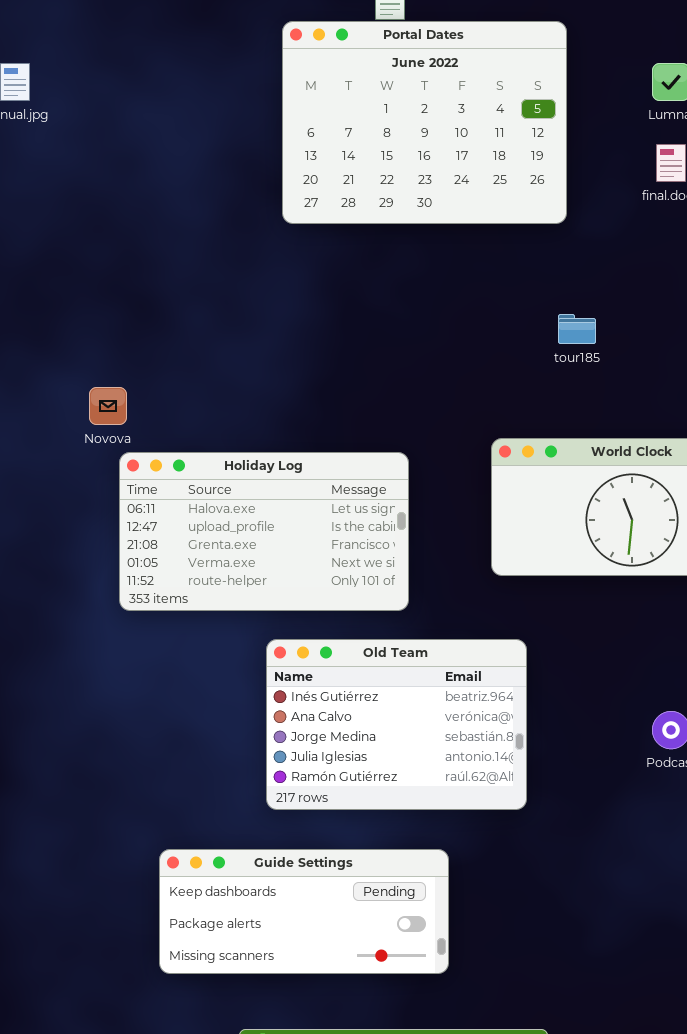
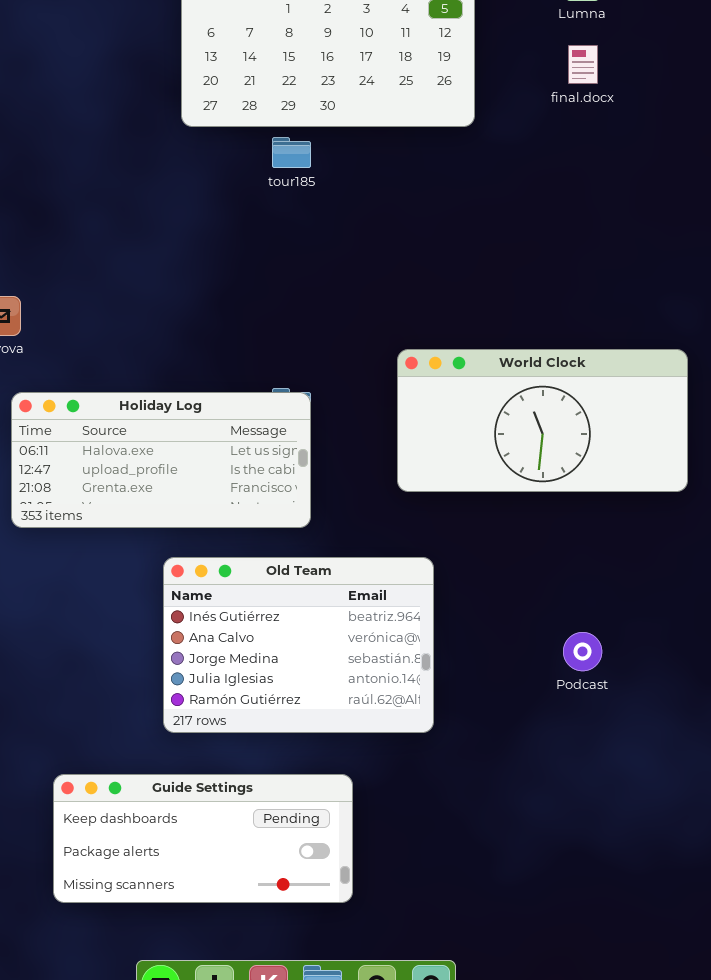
tour185: [558,314,596,344] -> [272,137,311,168], moved
Holiday Log: [119,452,409,611] -> [11,392,311,528], resized

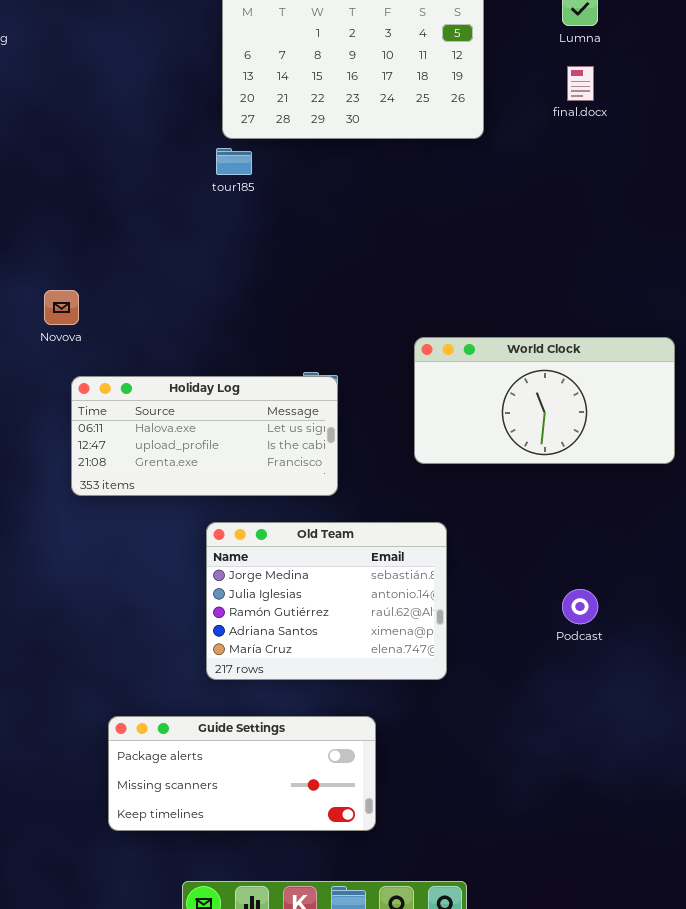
tour185: [272,137,311,168] -> [216,148,252,175], moved
Old Team: [163,557,434,733] -> [206,522,447,680], scrolled down 2 rows
Guide Settings: [53,774,353,903] -> [108,716,376,831], scrolled down 1 row

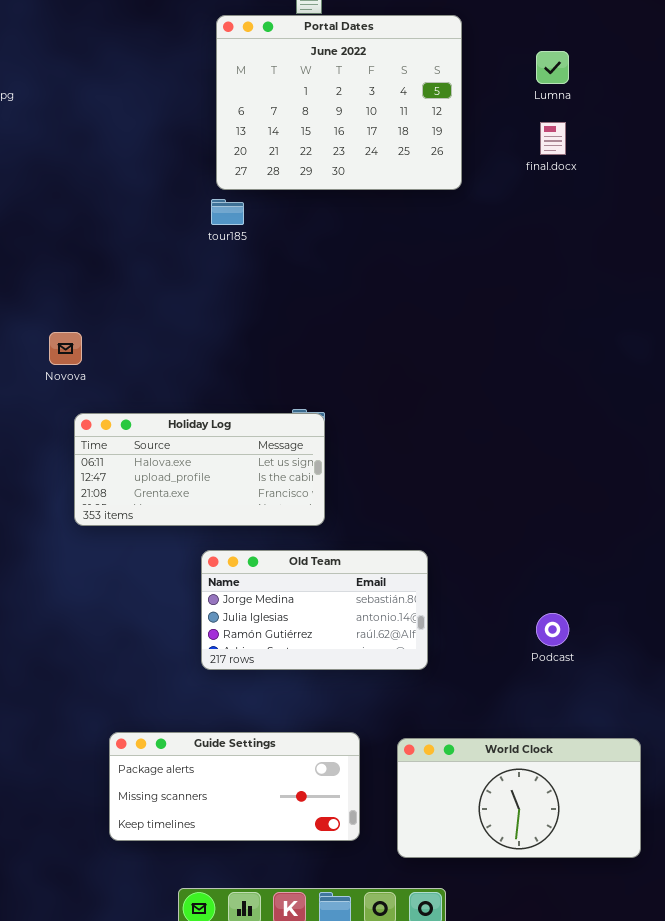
World Clock: [414,337,675,464] -> [397,738,641,858], moved
Old Team: [206,522,447,680] -> [201,550,428,670], resized

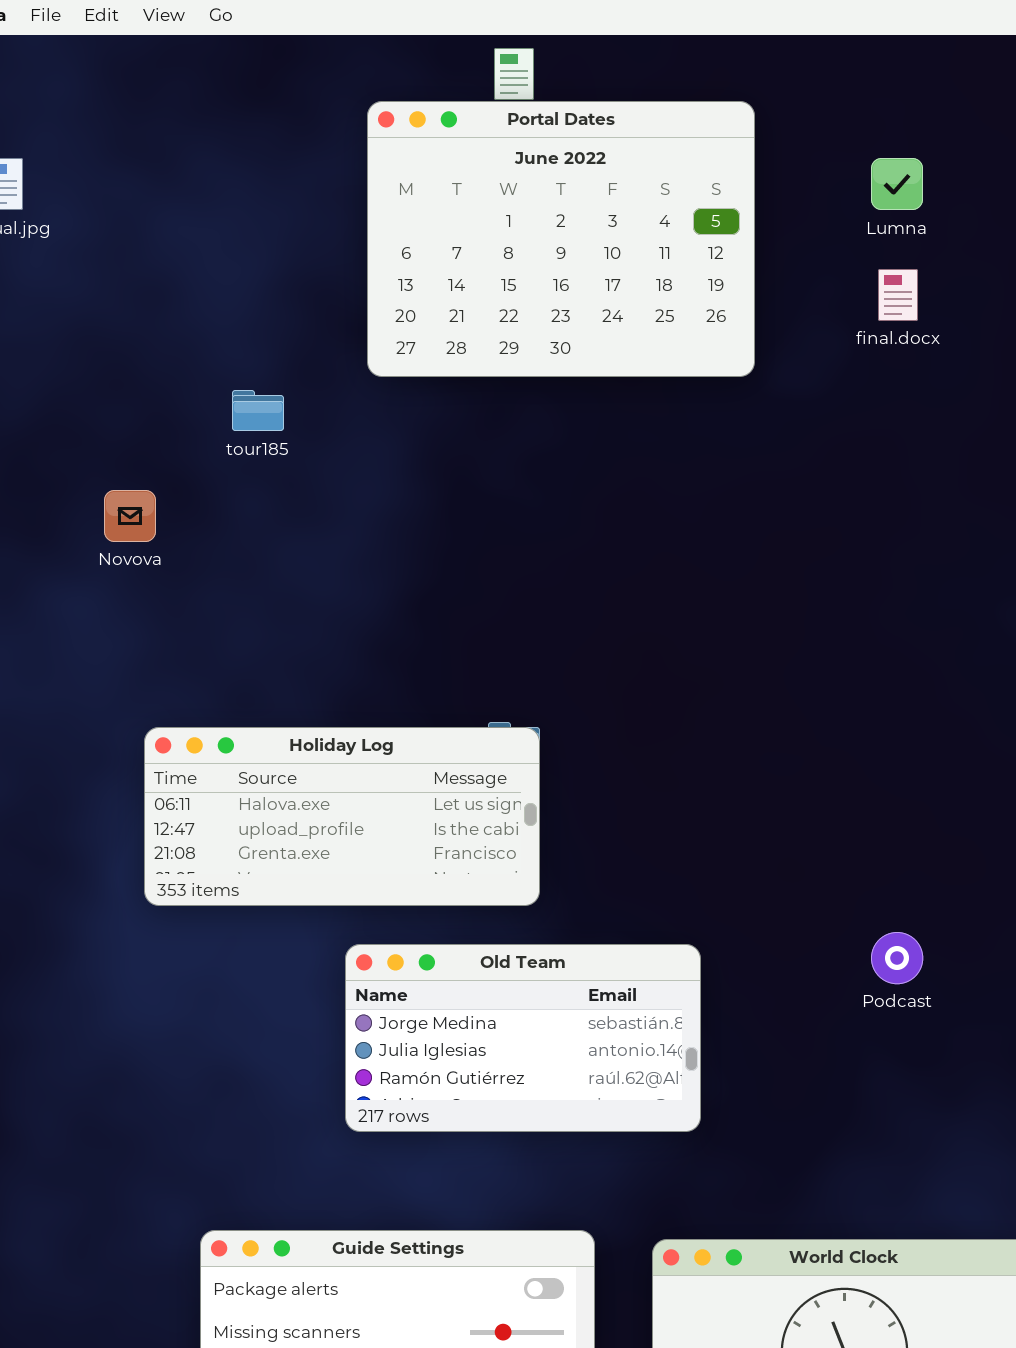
tour185: [211,199,244,225] -> [232,390,284,431], moved
Novova: [49,332,82,365] -> [104,490,156,542], moved
Podcast: [536,613,569,646] -> [871,932,923,984], moved

